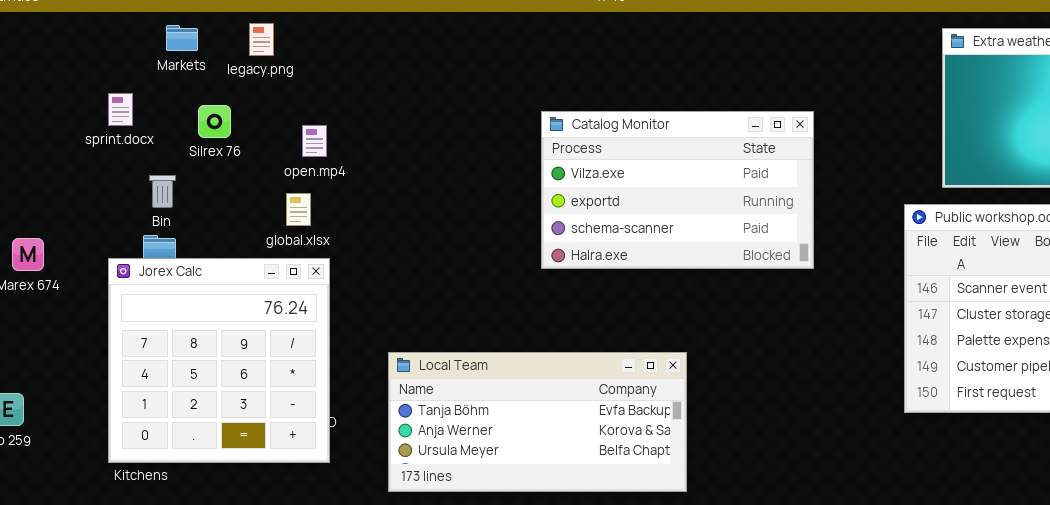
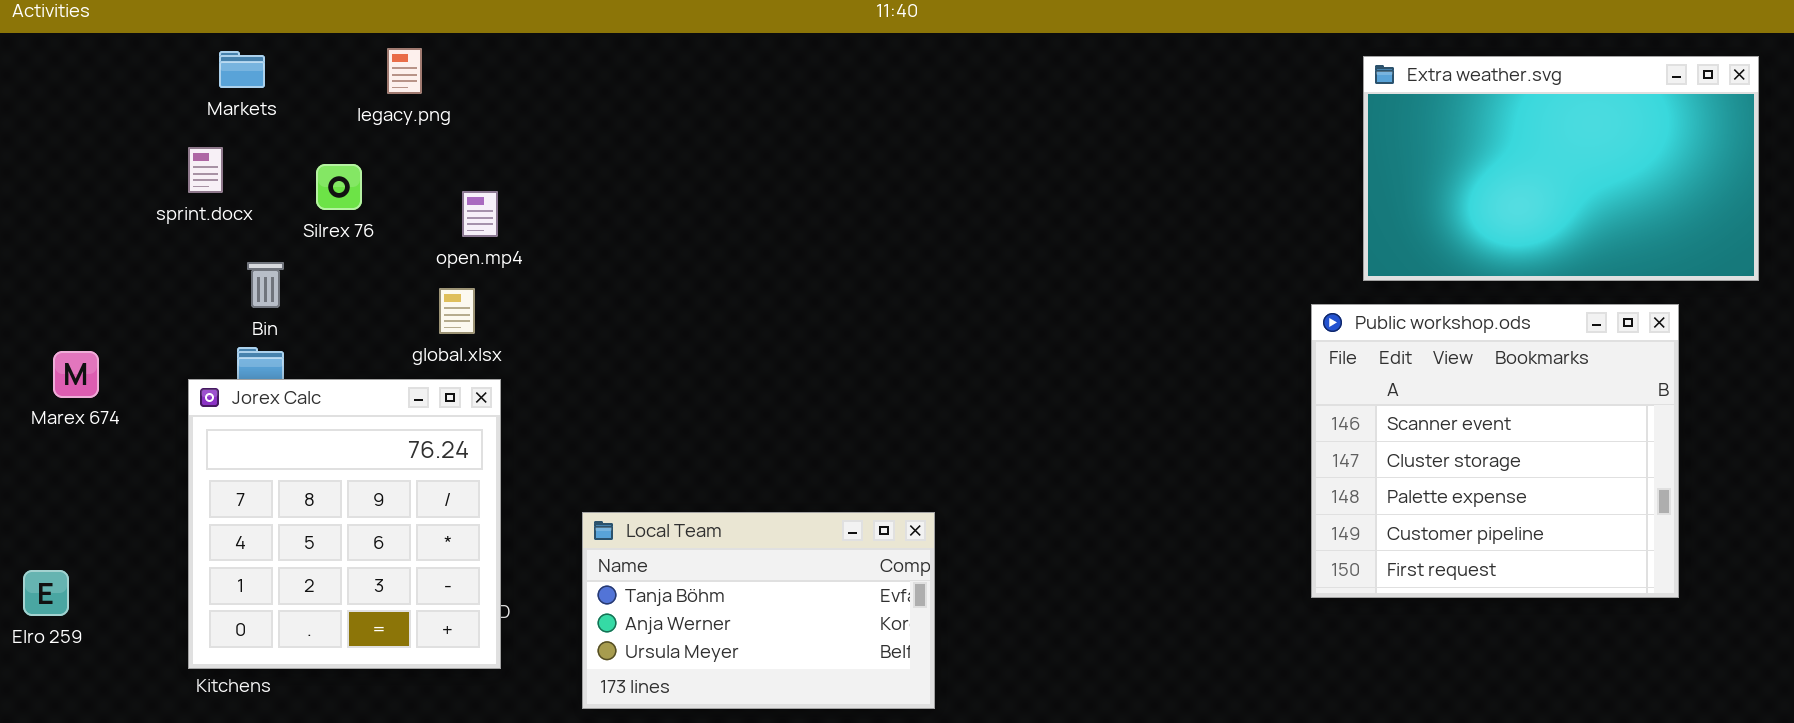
Markets: [166,25,198,51] -> [219,51,265,88], moved
Catalog Monitor: [541,111,814,269] -> none, closed
Local Team: [388,352,687,492] -> [582,512,935,709], resized

